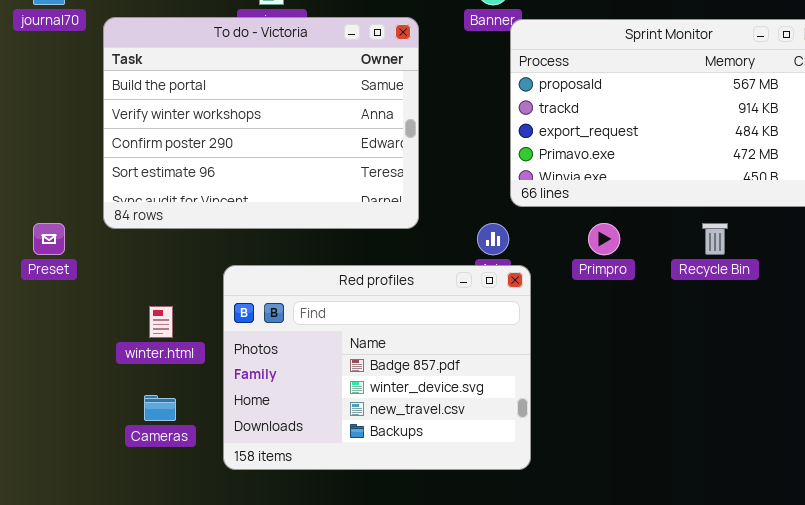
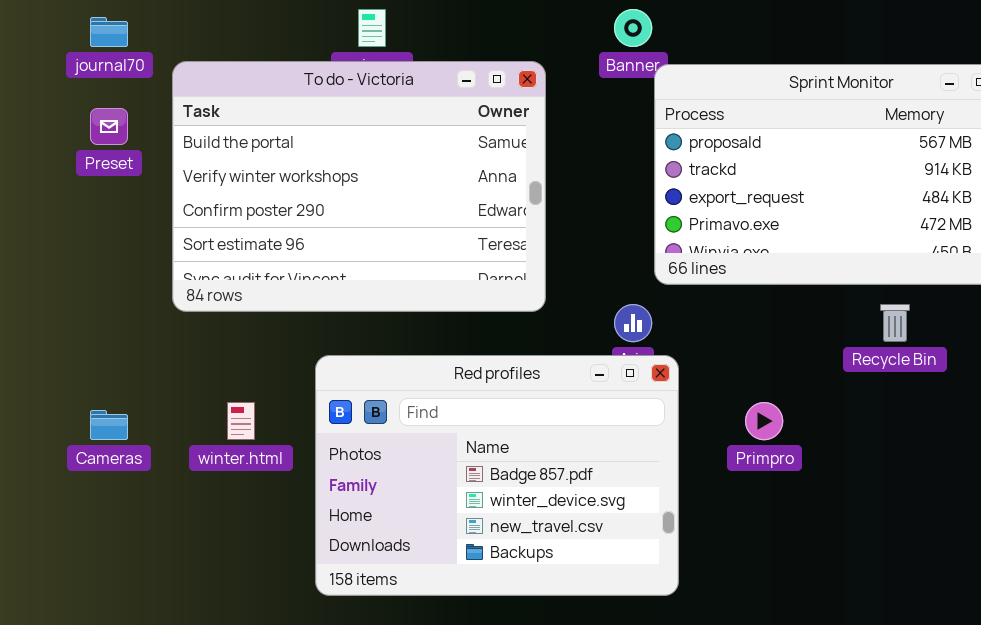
Preset: [33,223,65,255] -> [90,108,128,145], moved
Primpro: [588,223,620,255] -> [745,402,783,440], moved
Cameras: [144,395,176,421] -> [90,410,128,440], moved

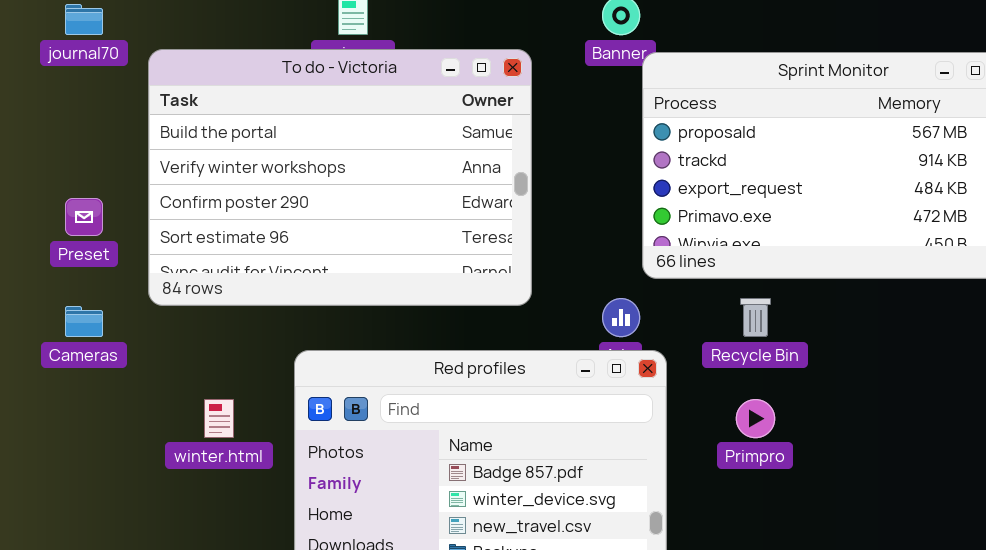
Preset: [90,108,128,145] -> [65,198,103,236], moved
Recycle Bin: [880,304,910,342] -> [740,298,771,337], moved
Cameras: [90,410,128,440] -> [65,306,103,337], moved

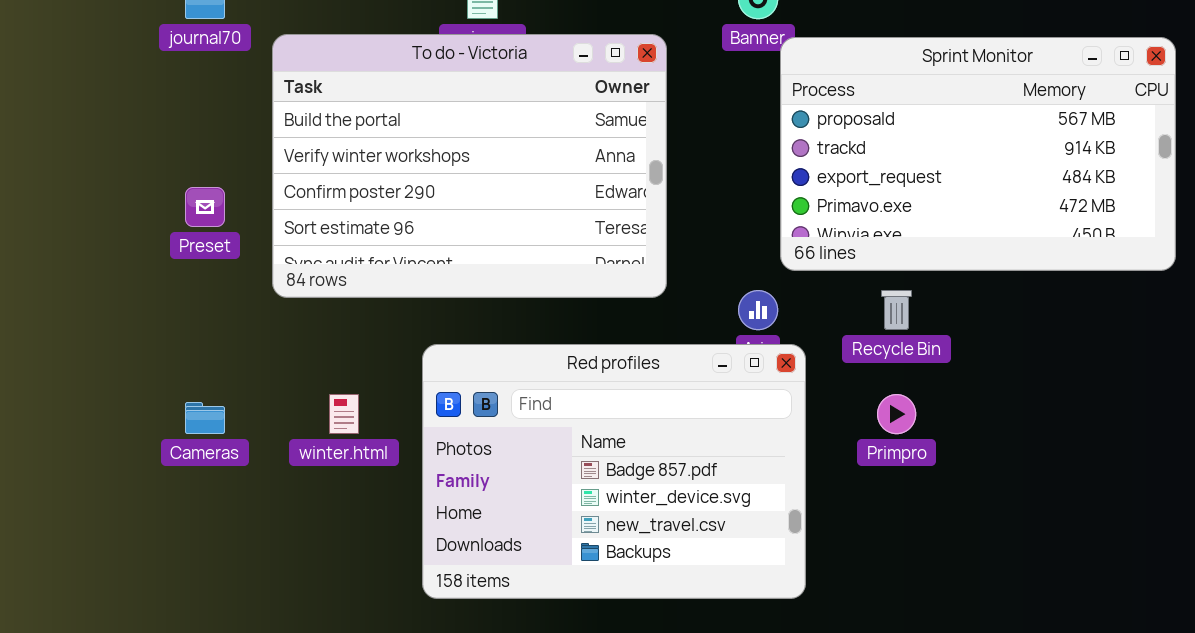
Cameras: [65,306,103,337] -> [185,402,225,434], moved

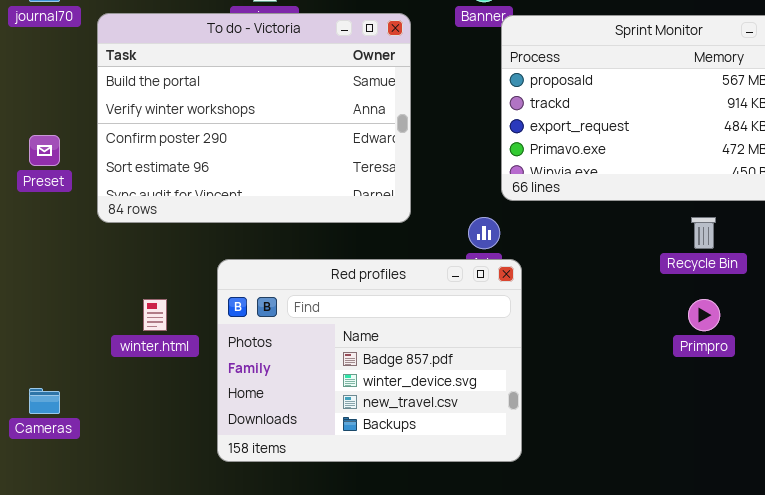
Recycle Bin: [881,290,912,330] -> [691,217,716,249], moved
Primpro: [877,394,916,434] -> [688,299,720,331], moved
Cameras: [185,402,225,434] -> [29,388,60,414], moved

